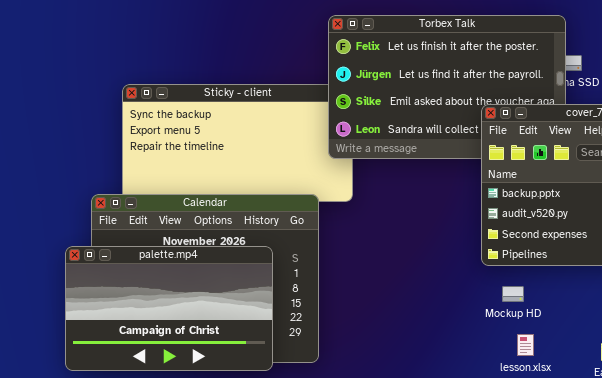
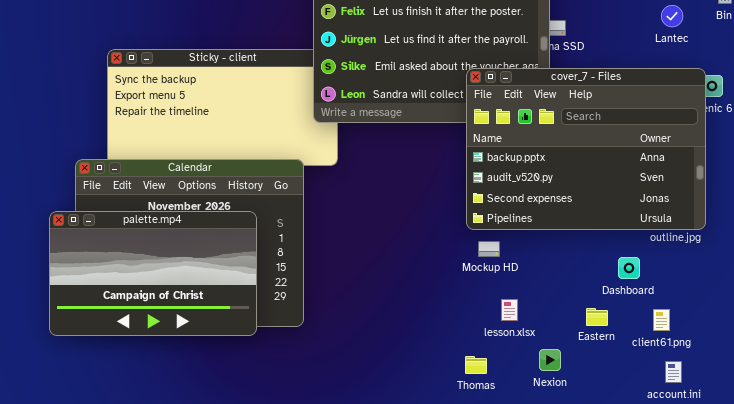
Mockup HD: [502,286,524,302] -> [478,241,500,257], moved

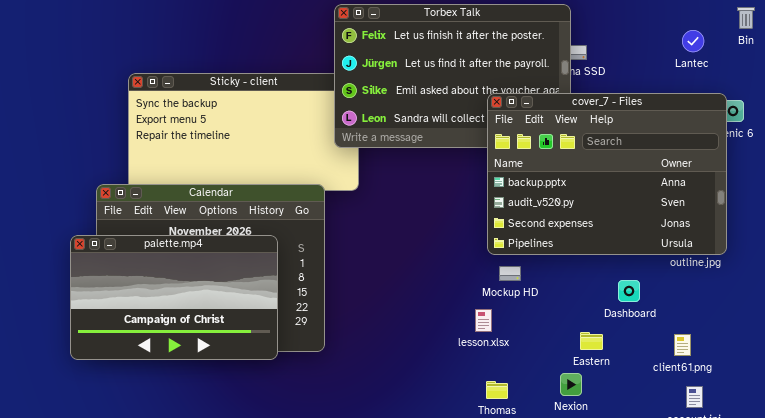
Dashboard: [618,257,640,279] -> [618,280,640,302], moved
lesson.xlsx: [501,299,518,321] -> [475,309,492,332], moved
Eastern: [586,308,608,326] -> [580,332,603,350], moved

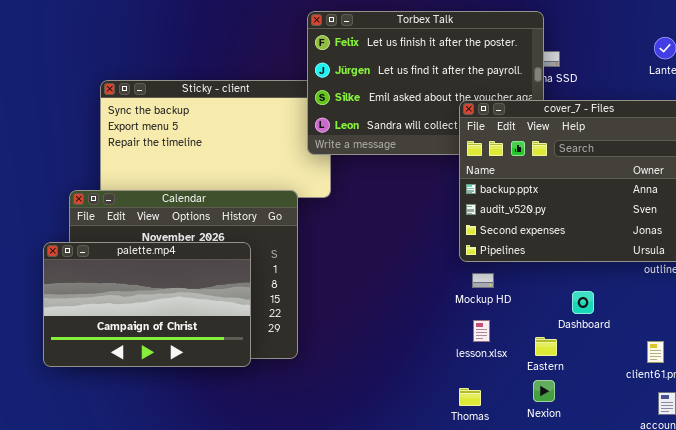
Dashboard: [618,280,640,302] -> [572,291,594,314], moved
lesson.xlsx: [475,309,492,332] -> [473,320,490,342], moved
Eastern: [580,332,603,350] -> [535,337,557,356], moved

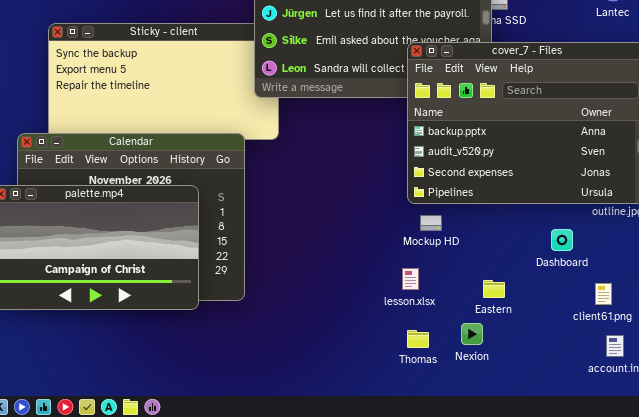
Dashboard: [572,291,594,314] -> [551,229,573,251], moved
lesson.xlsx: [473,320,490,342] -> [402,268,419,290], moved
Nexion: [533,380,555,402] -> [461,323,483,345], moved

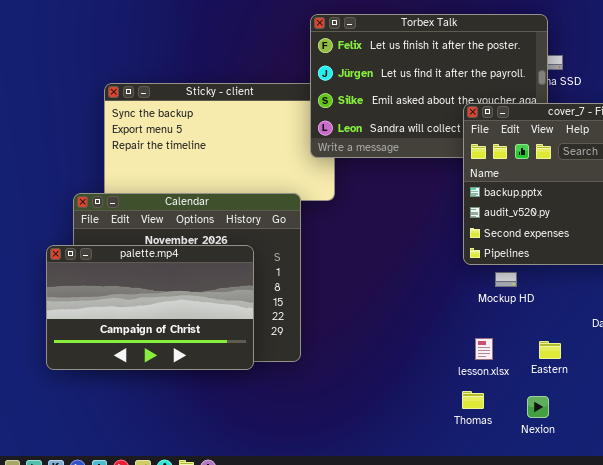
Mockup HD: [420,215,442,231] -> [495,272,517,287], moved
lesson.xlsx: [402,268,419,290] -> [475,338,493,360], moved
Nexion: [461,323,483,345] -> [527,396,549,418], moved

